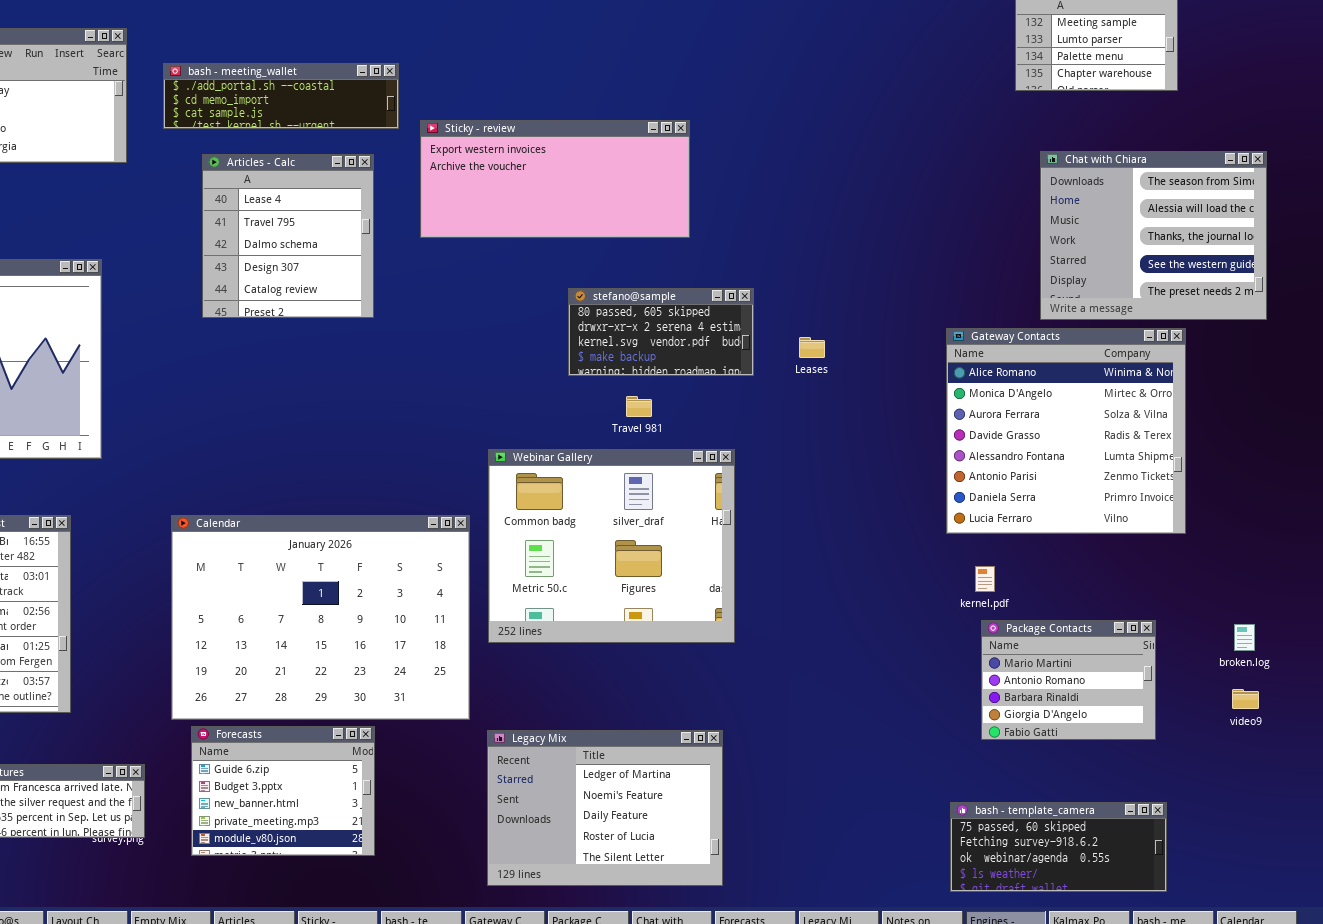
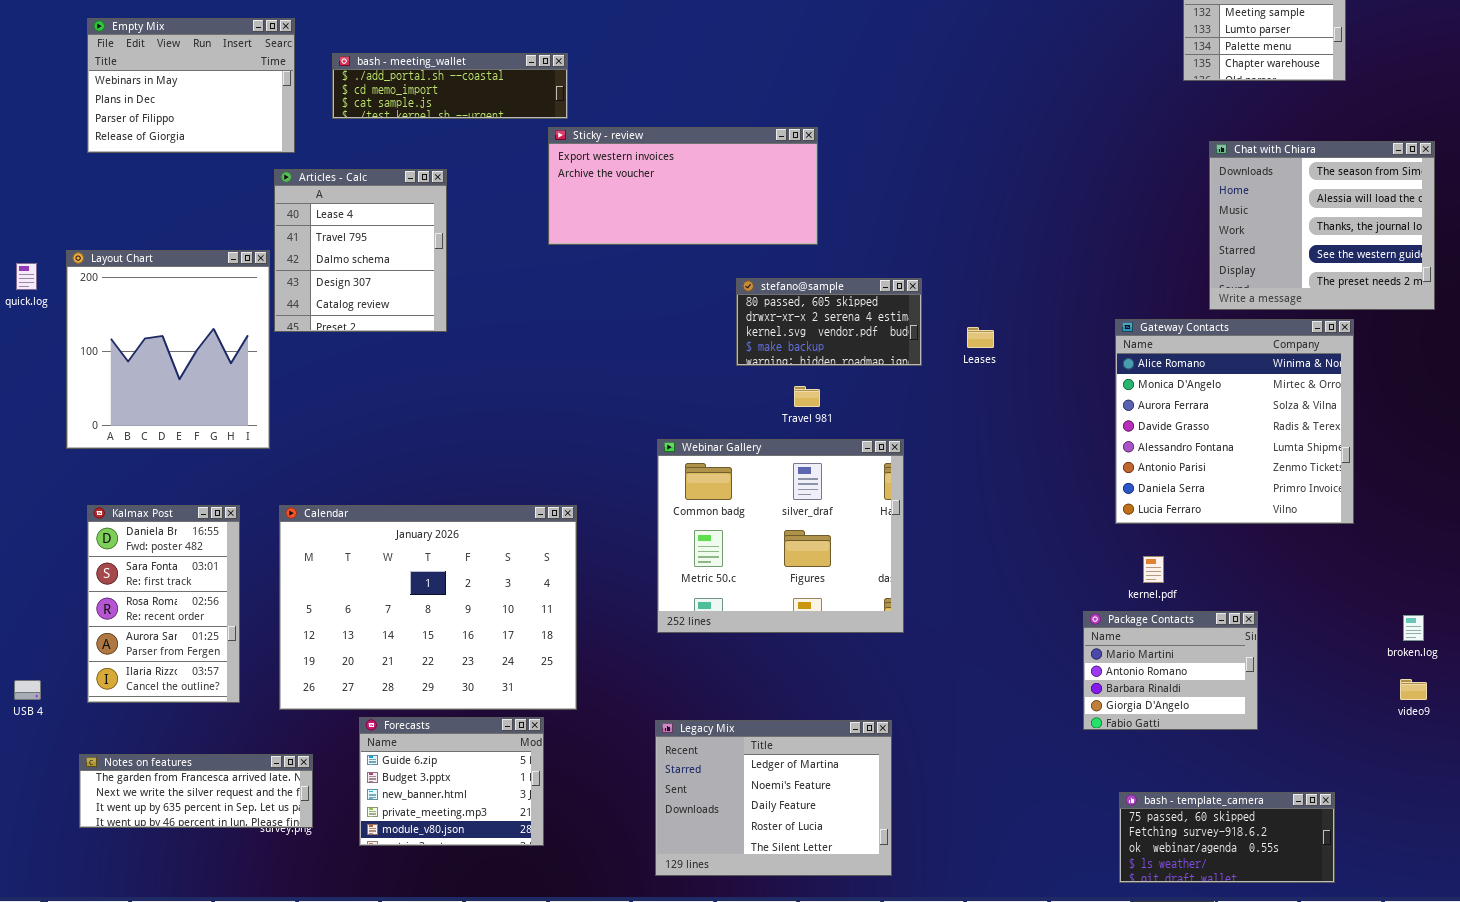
Sticky - review: [420,120,690,238] -> [548,127,818,245], moved
Articles - Calc: [202,154,374,318] -> [274,169,447,332], moved
Calendar: [171,515,470,720] -> [279,505,577,710], moved
Package Contacts: [981,620,1156,740] -> [1083,611,1258,730], moved

